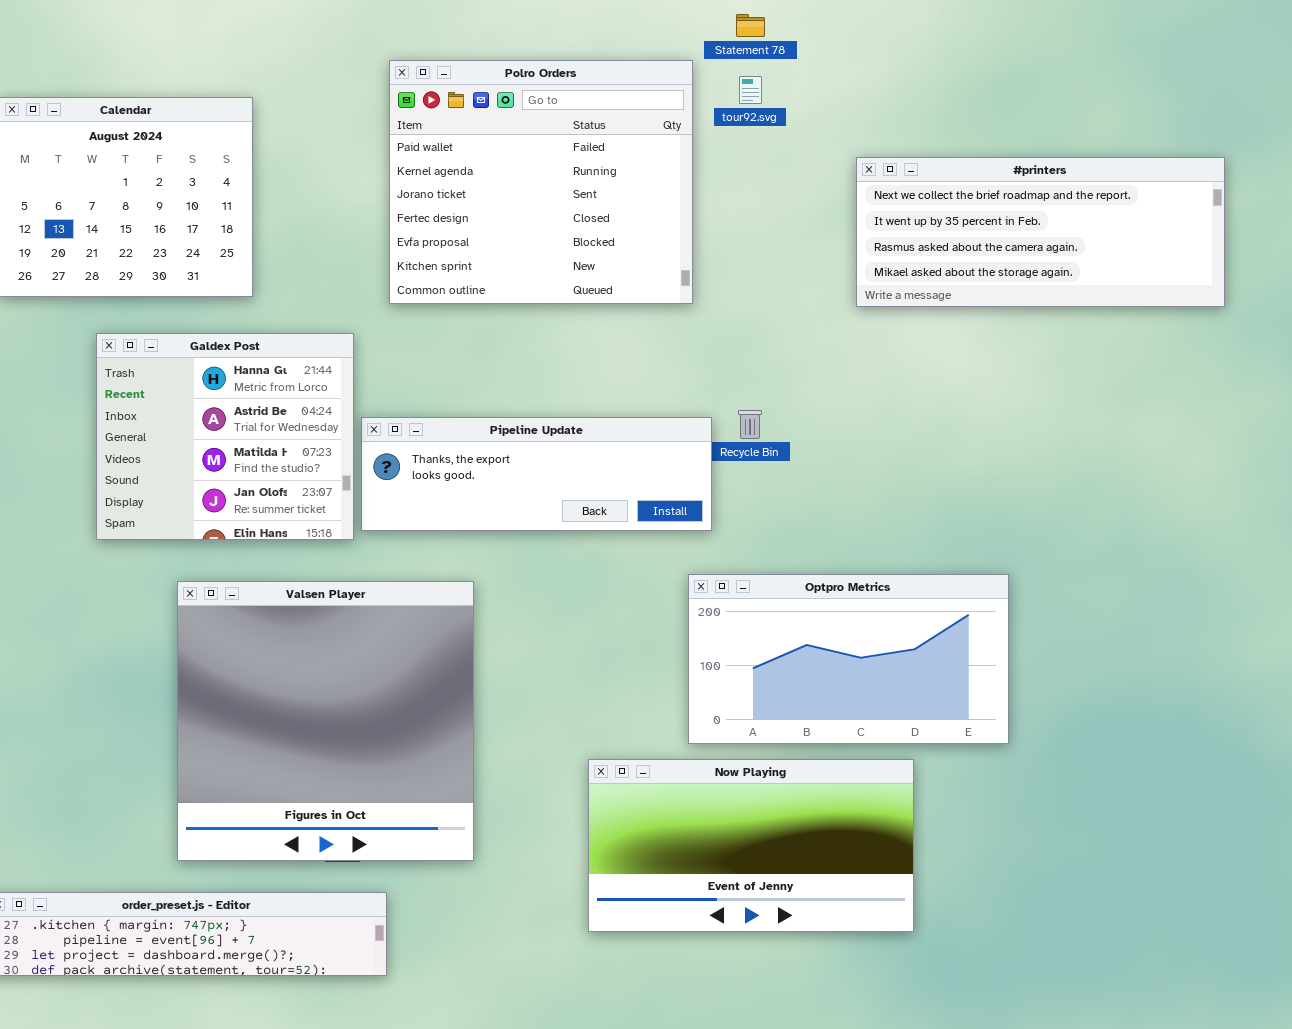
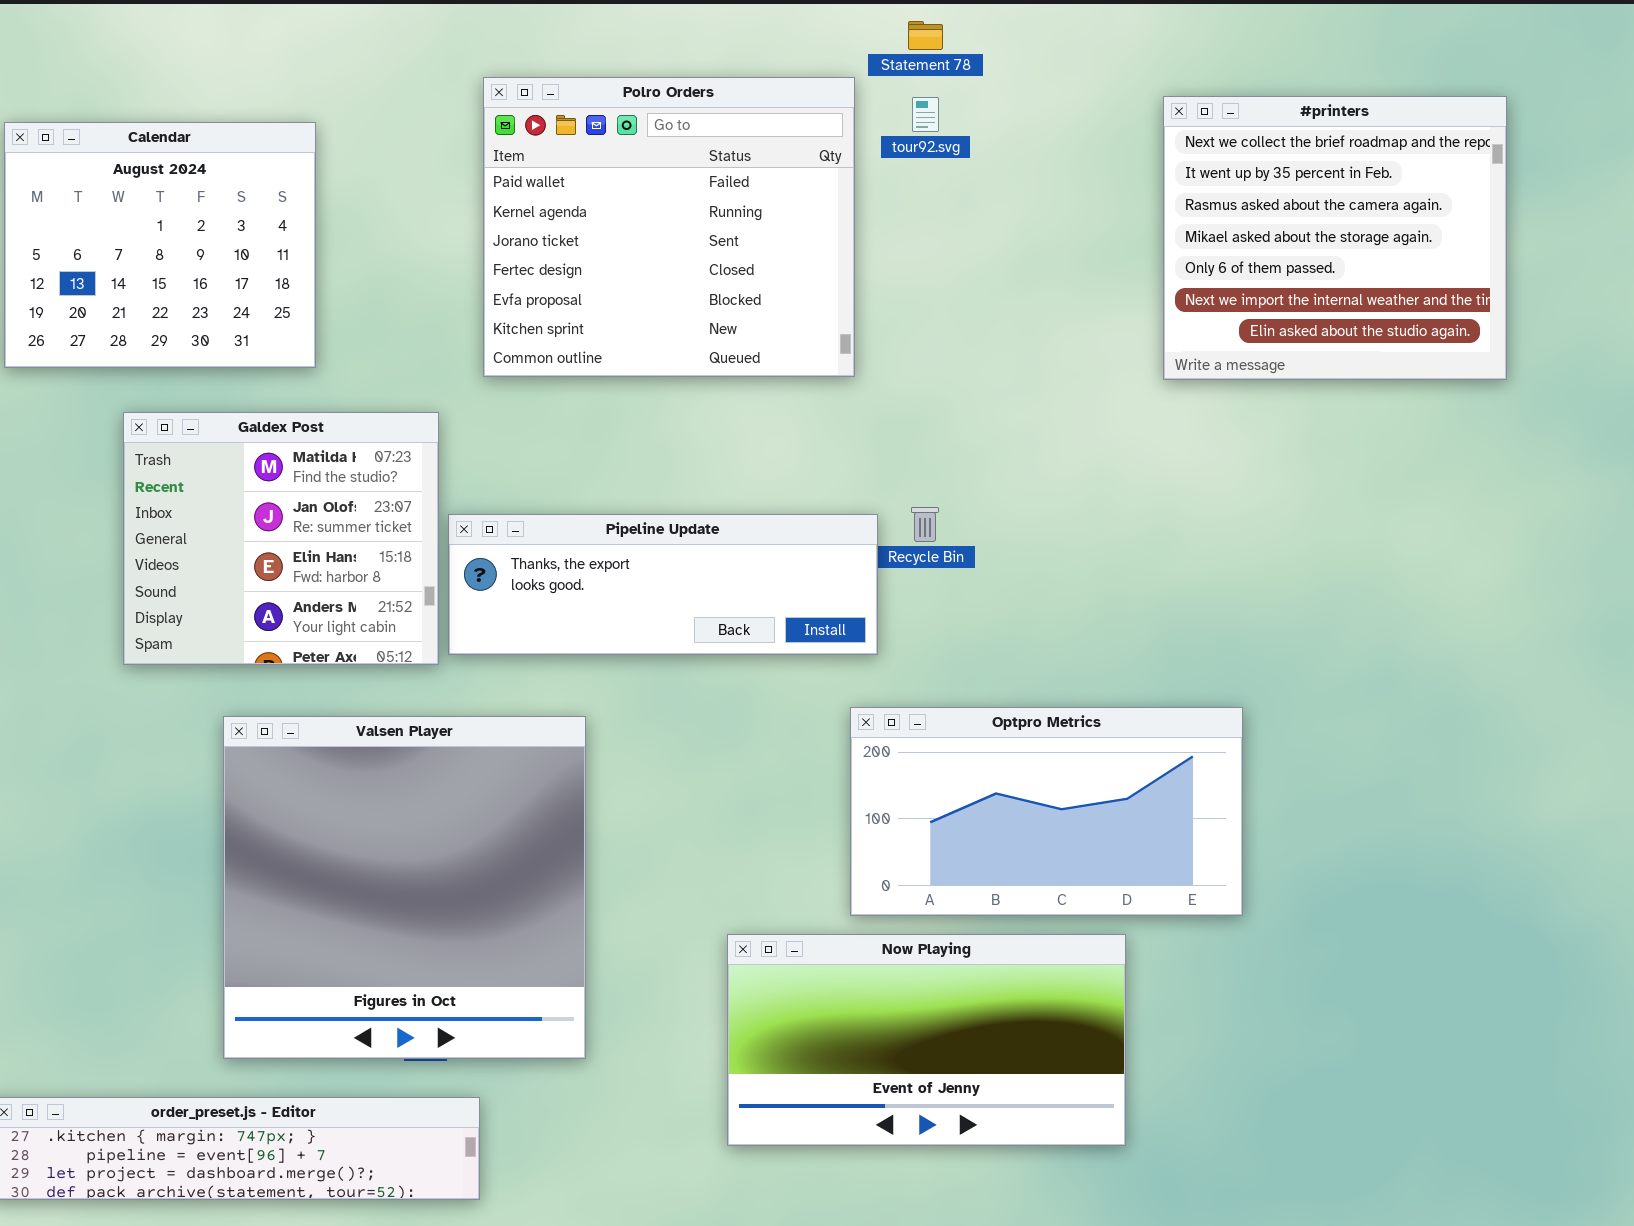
#printers: [856,157,1225,307] -> [1163,96,1507,380], resized
Galdex Post: [96,333,354,540] -> [123,412,439,665], scrolled down 2 rows

